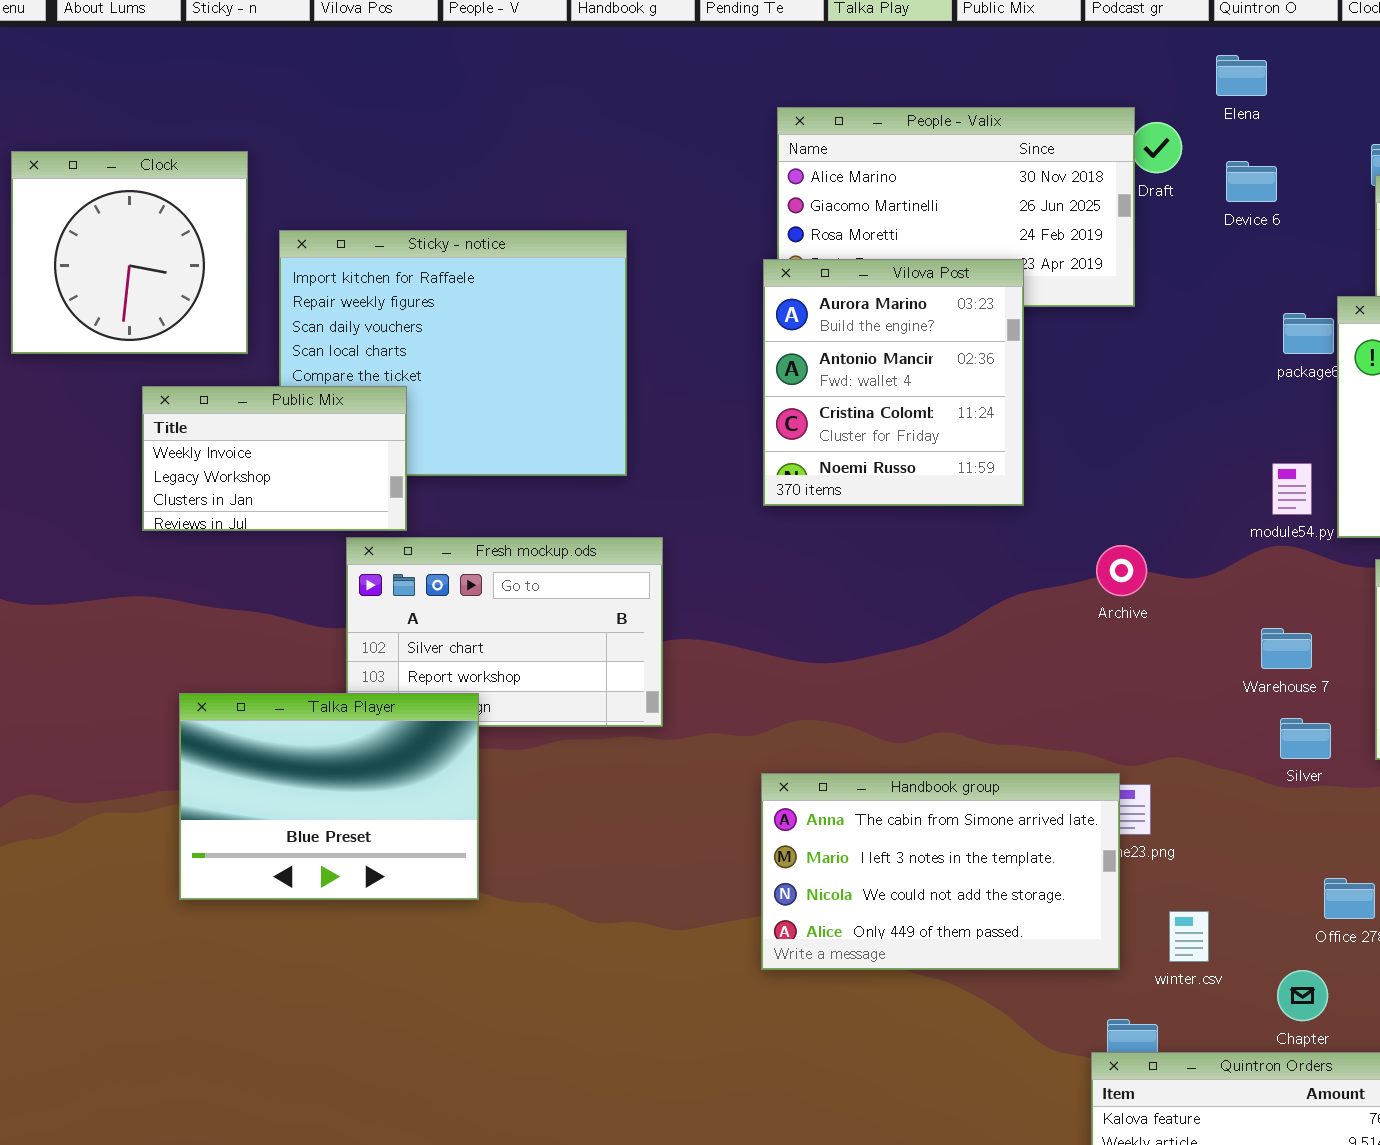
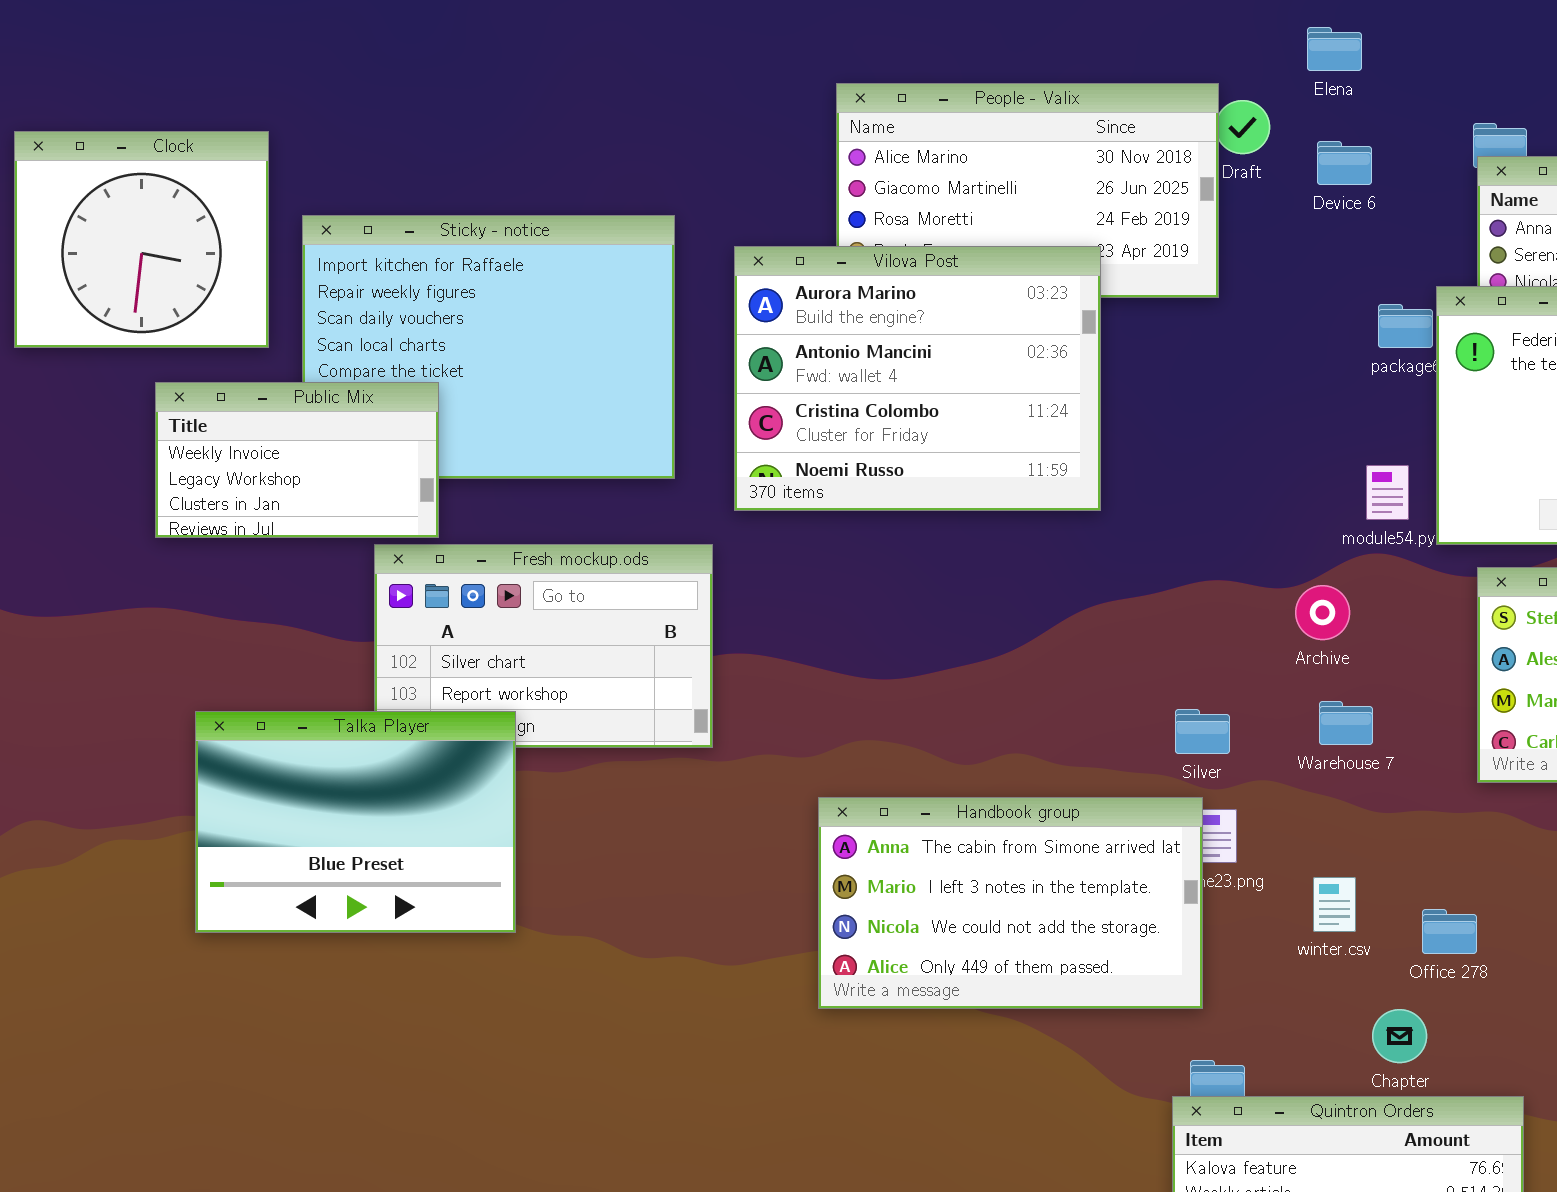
Vilova Post: [763,259,1024,506] -> [734,246,1101,511], resized
Archive: [1096,545,1147,596] -> [1295,585,1350,640], moved
Warehouse 7: [1261,628,1312,669] -> [1319,701,1373,745], moved
Silver: [1280,718,1331,759] -> [1175,709,1230,754], moved
winter.csv: [1169,911,1209,962] -> [1313,877,1356,932], moved

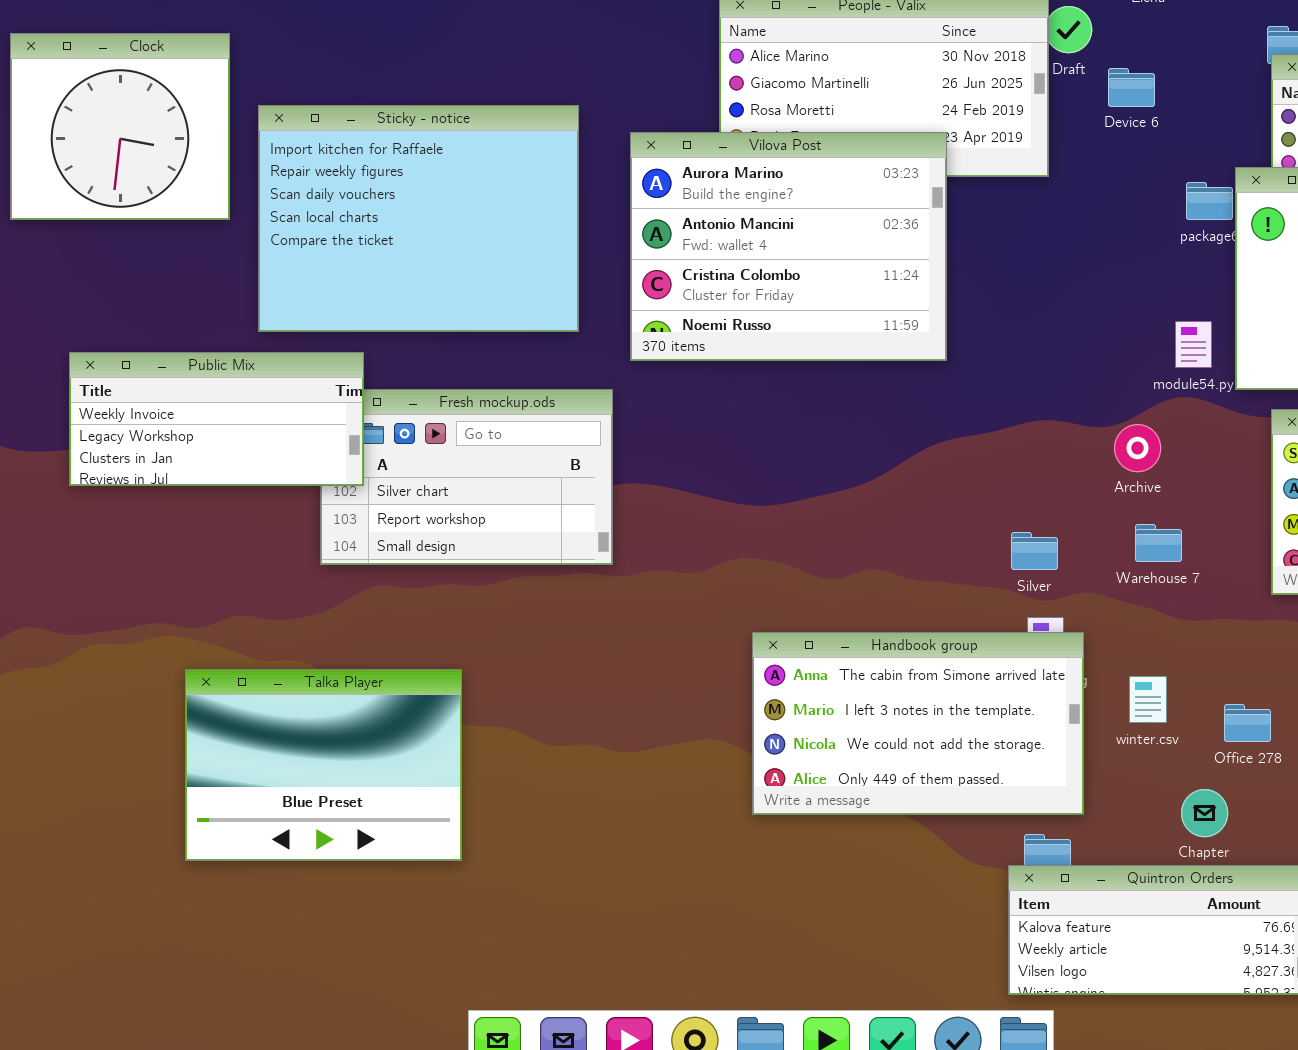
Device 6: [1317,141,1372,185] -> [1108,68,1155,107], moved
Public Mix: [155,382,439,538] -> [69,352,364,486], moved, resized
Talka Player: [195,711,516,933] -> [185,669,462,861], moved
Handbook group: [818,797,1203,1009] -> [752,632,1084,815], moved

